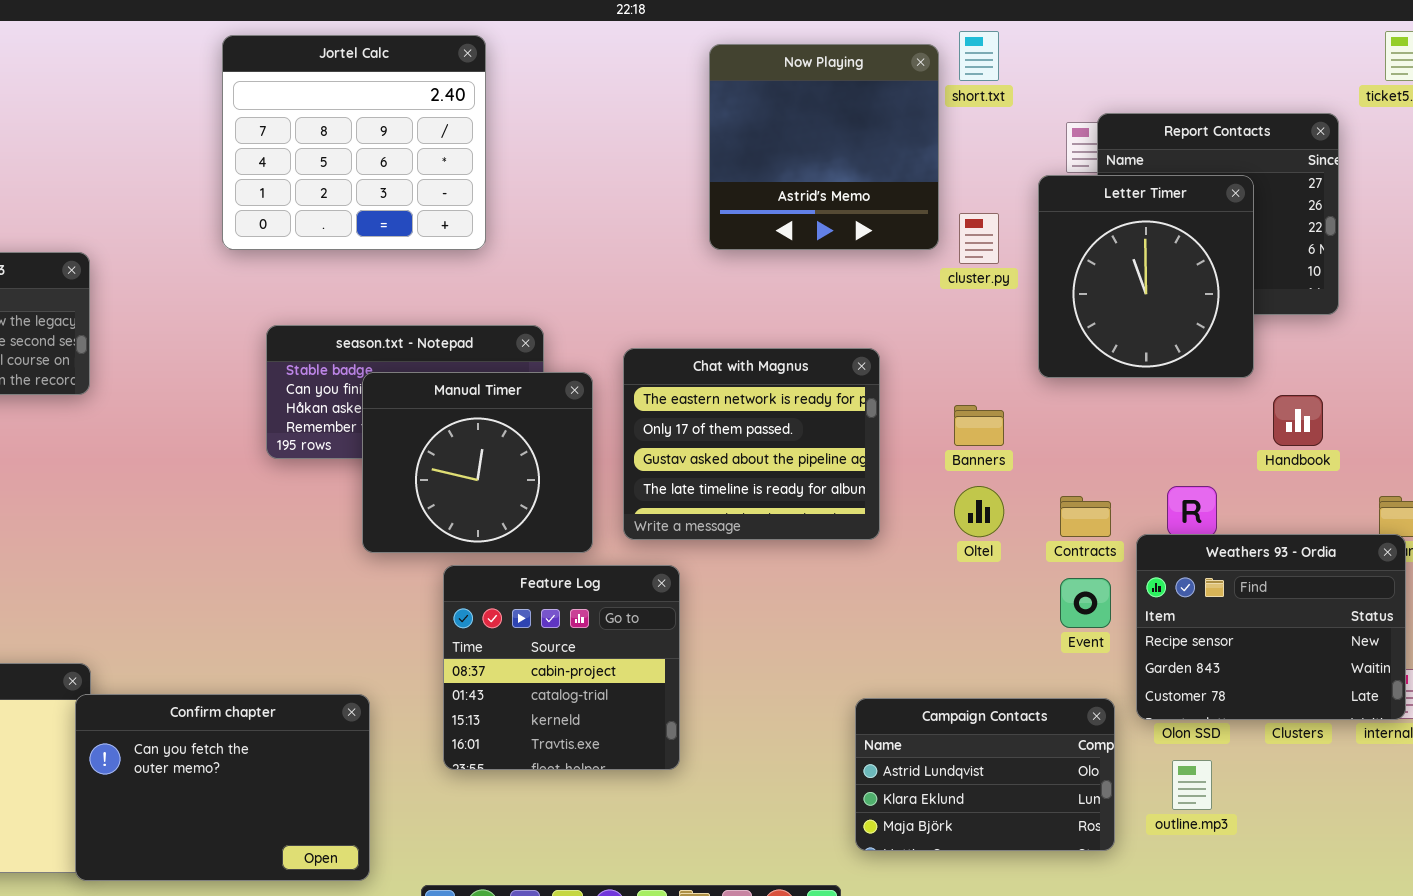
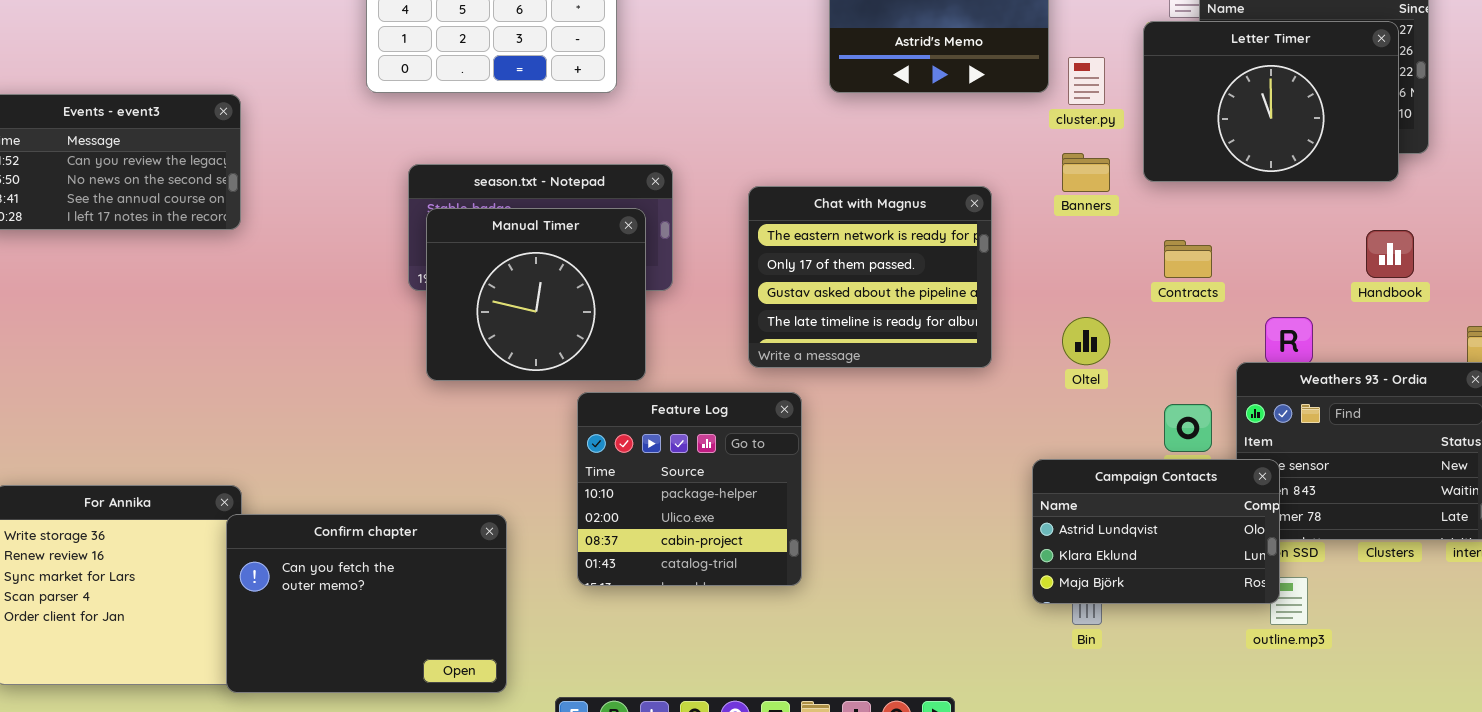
Letter Timer: [1038,175,1254,378] -> [1143,21,1399,182], resized
Manual Timer: [362,372,593,553] -> [426,208,646,381], moved
Banners: [954,405,1004,446] -> [1062,153,1110,192], moved
Contracts: [1060,496,1111,537] -> [1164,240,1212,278], moved
Feature Log: [443,565,680,770] -> [577,392,802,586], scrolled up 2 rows
Campaign Contacts: [855,698,1115,851] -> [1032,459,1280,604], moved

